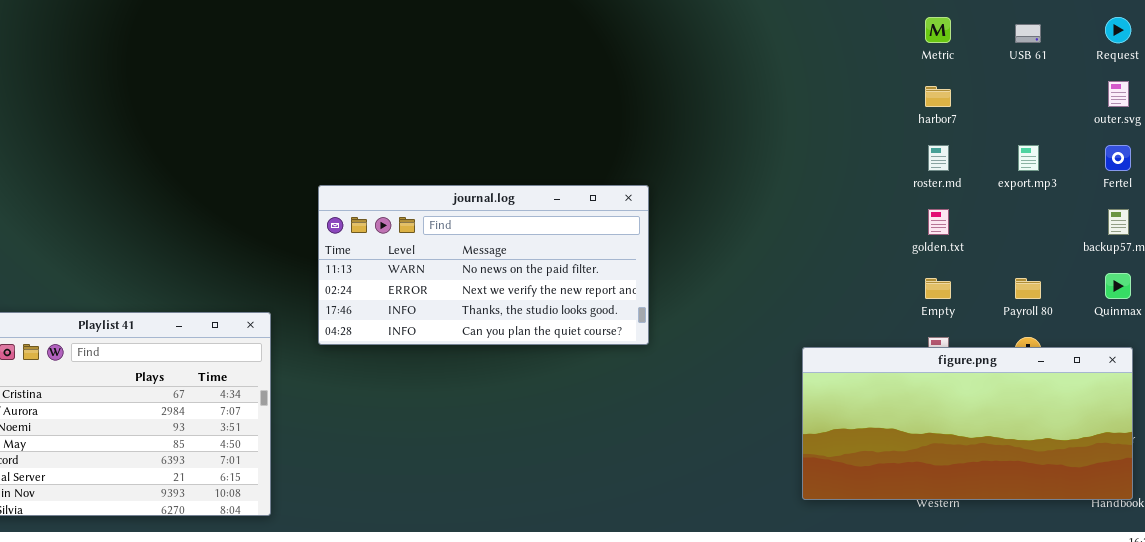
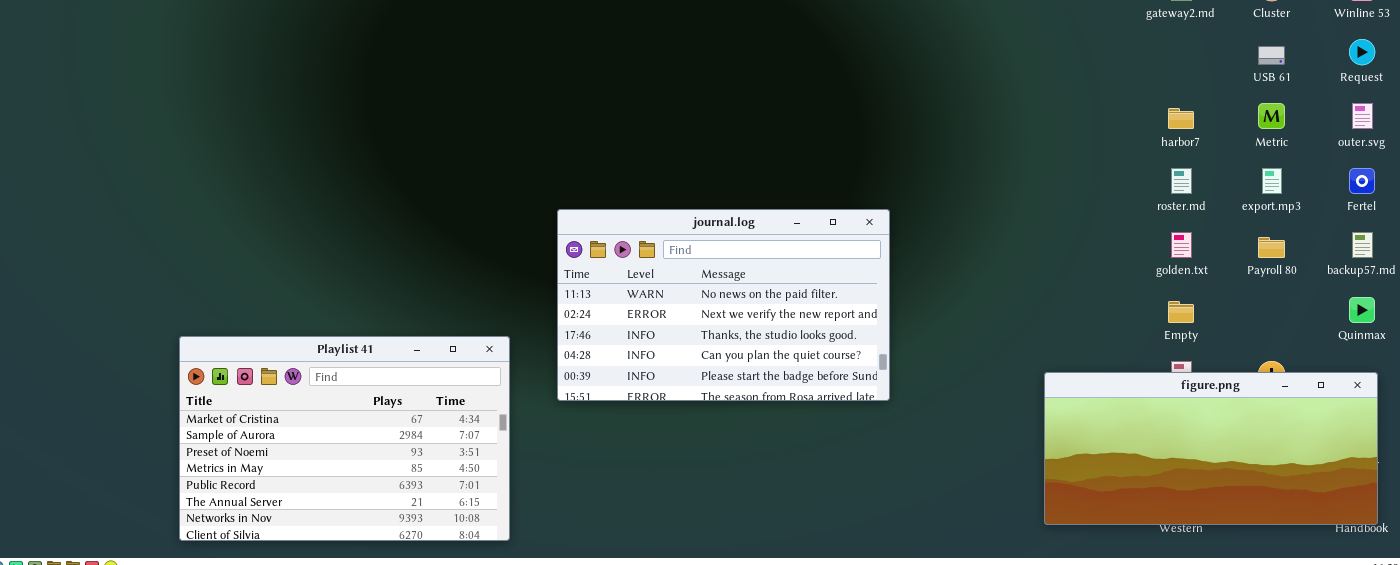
Metric: [925,17,951,43] -> [1258,103,1285,129], moved
journal.log: [318,185,649,345] -> [557,209,890,401], resized
Payroll 80: [1015,278,1041,299] -> [1258,237,1285,258], moved

